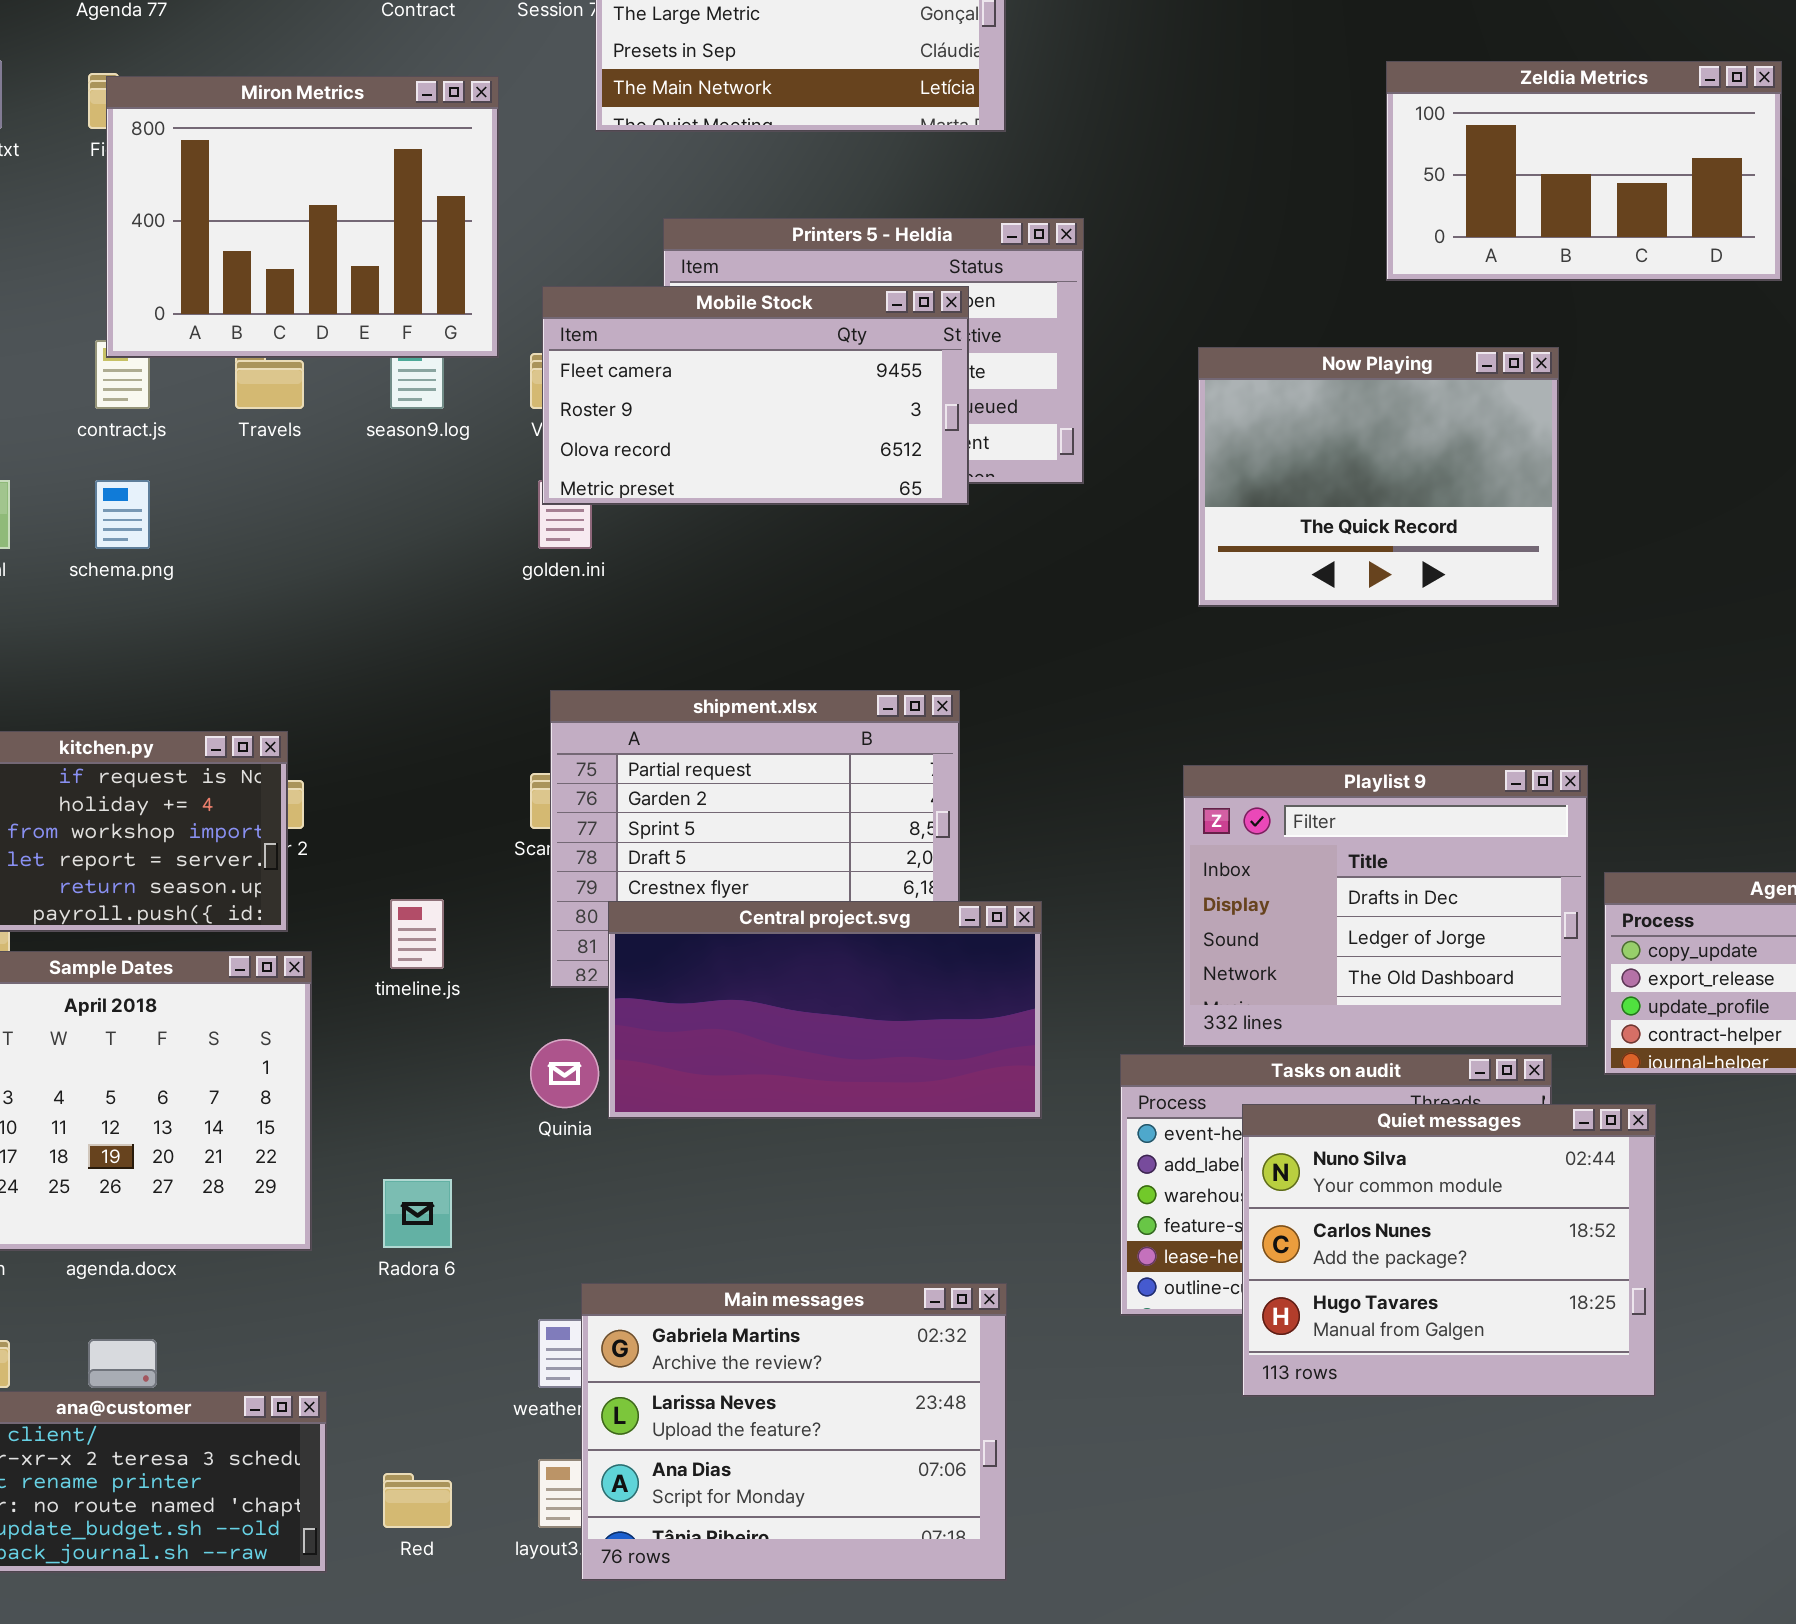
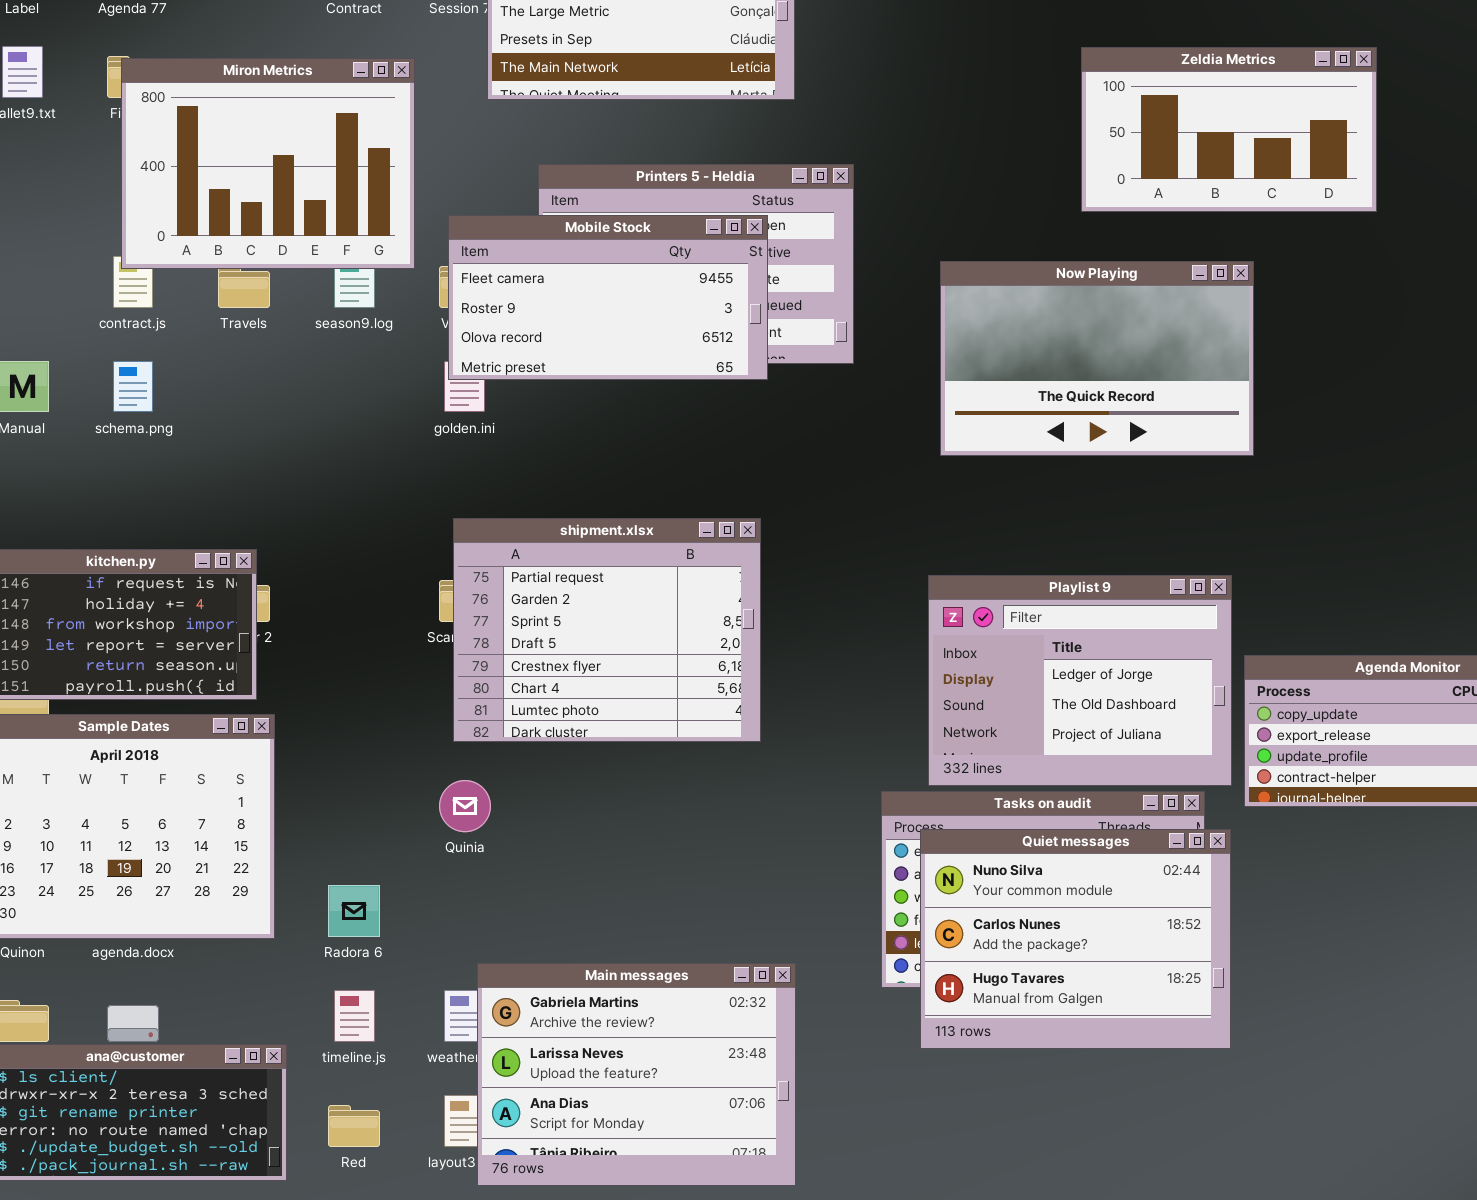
Now Playing: [1198,347,1559,607] -> [940,261,1254,456], resized
Playlist 9: [1183,765,1588,1047] -> [928,575,1232,786], scrolled down 1 row
timeline.js: [390,899,444,969] -> [334,990,375,1042], moved
Central project.svg: [608,901,1042,1119] -> none, closed
Quiet messages: [1242,1104,1656,1397] -> [920,829,1231,1049], moved

